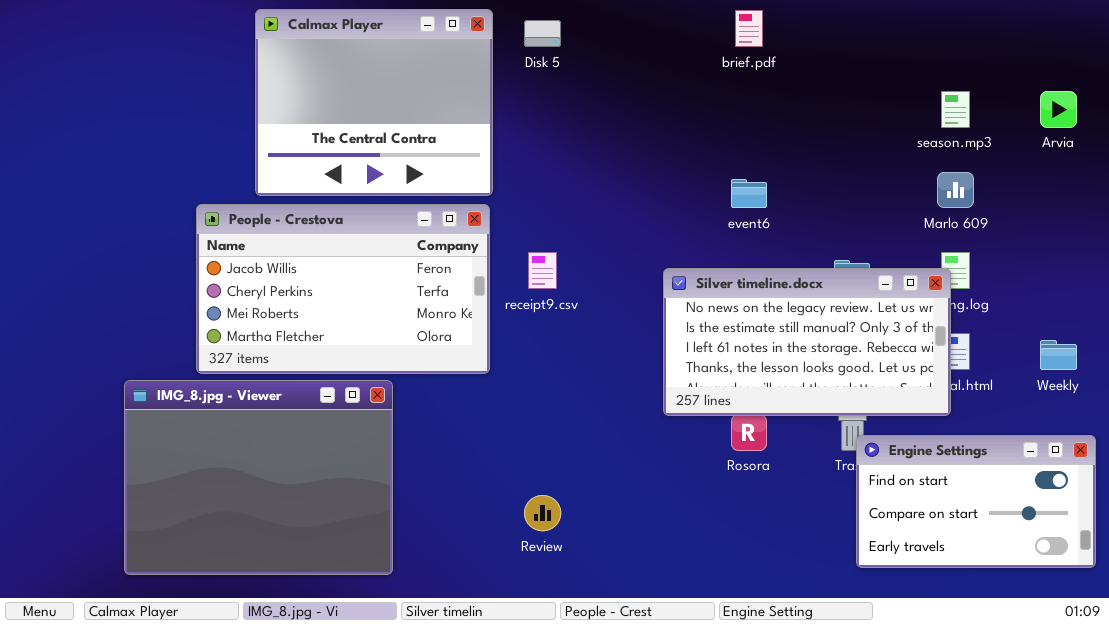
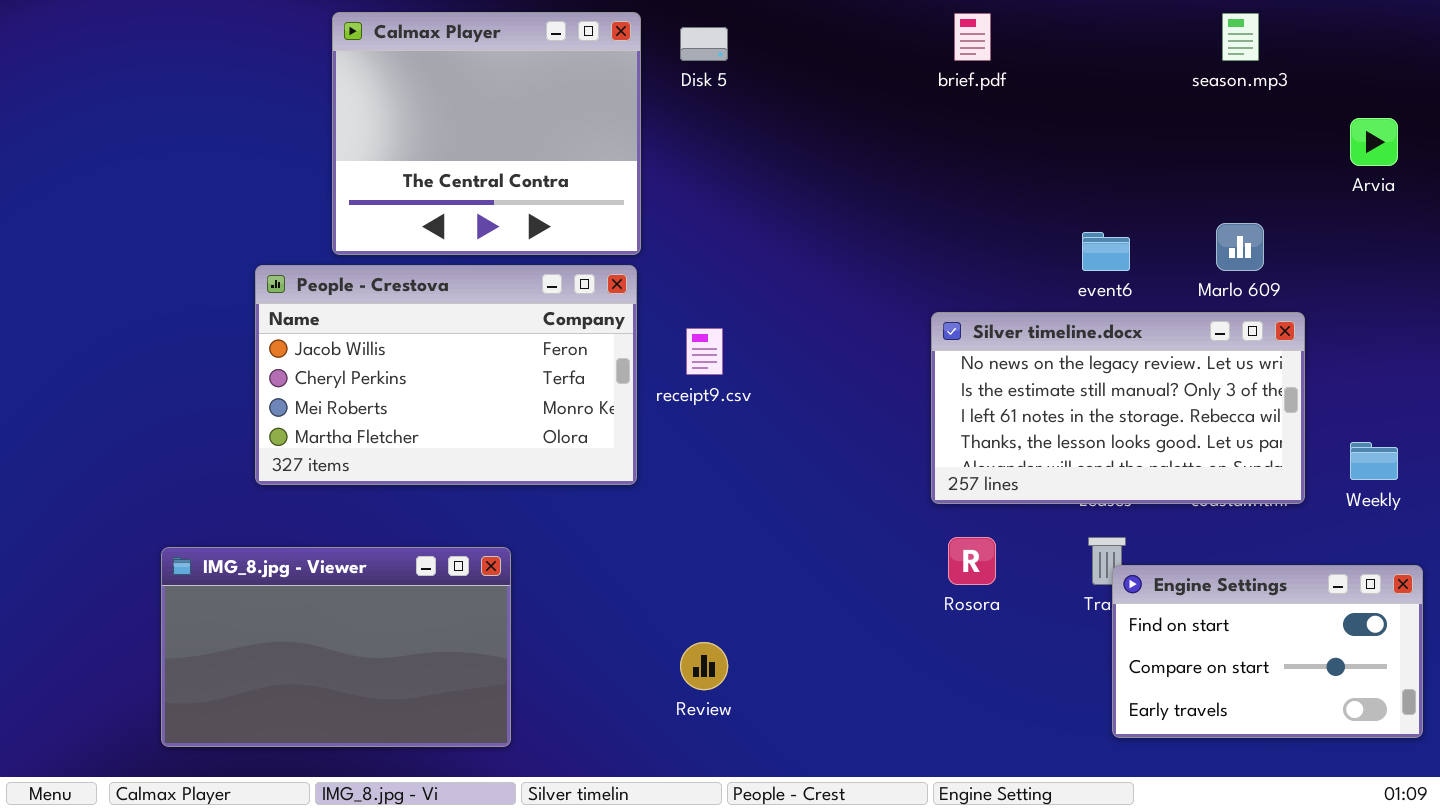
season.mp3: [941,91,970,128] -> [1222,13,1259,61], moved
event6: [731,179,767,208] -> [1082,232,1130,271], moved
Silver timeline.docx: [663,268,951,416] -> [931,312,1305,504], moved
IMG_8.jpg - Viewer: [124,380,393,575] -> [161,547,511,747], resized

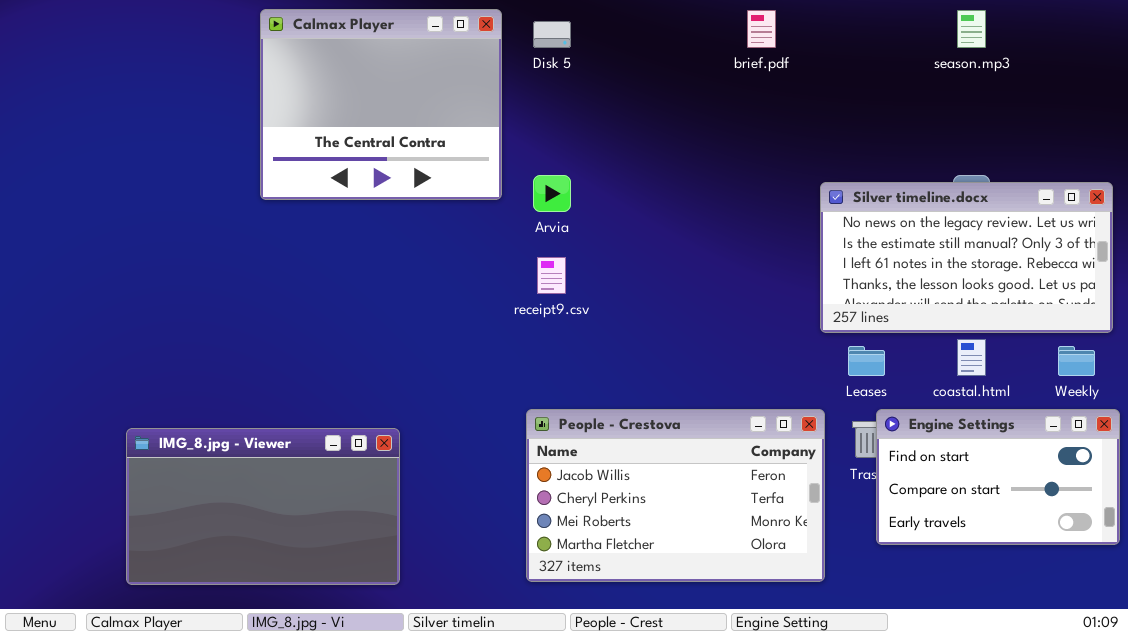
Arvia: [1350,118,1398,166] -> [533,175,571,212], moved
People - Crestova: [255,265,637,485] -> [526,409,825,582], moved
Silver timeline.docx: [931,312,1305,504] -> [820,182,1113,333], moved
Engine Settings: [1112,565,1423,738] -> [876,409,1120,545], moved

